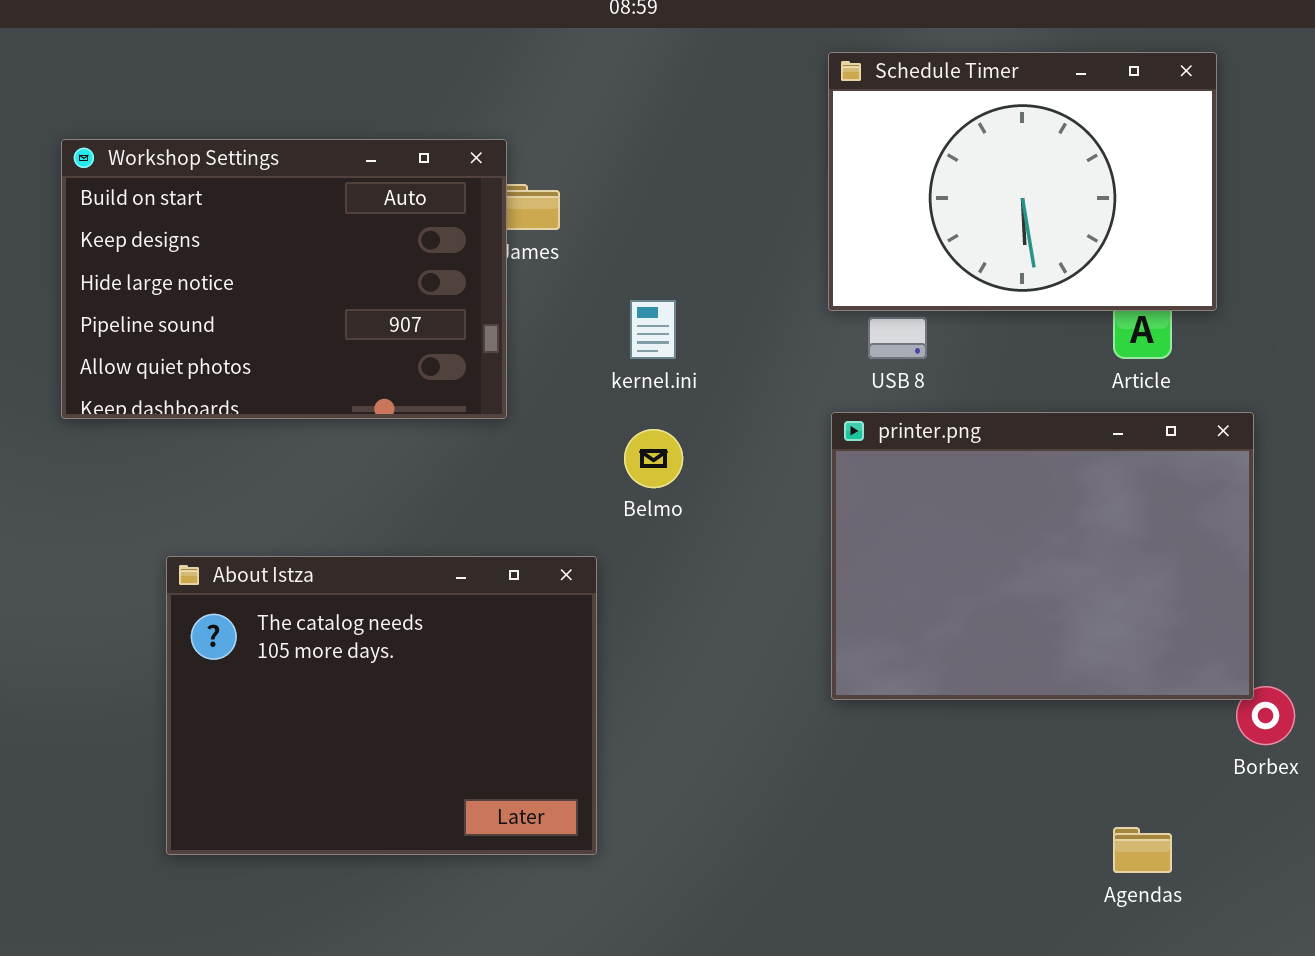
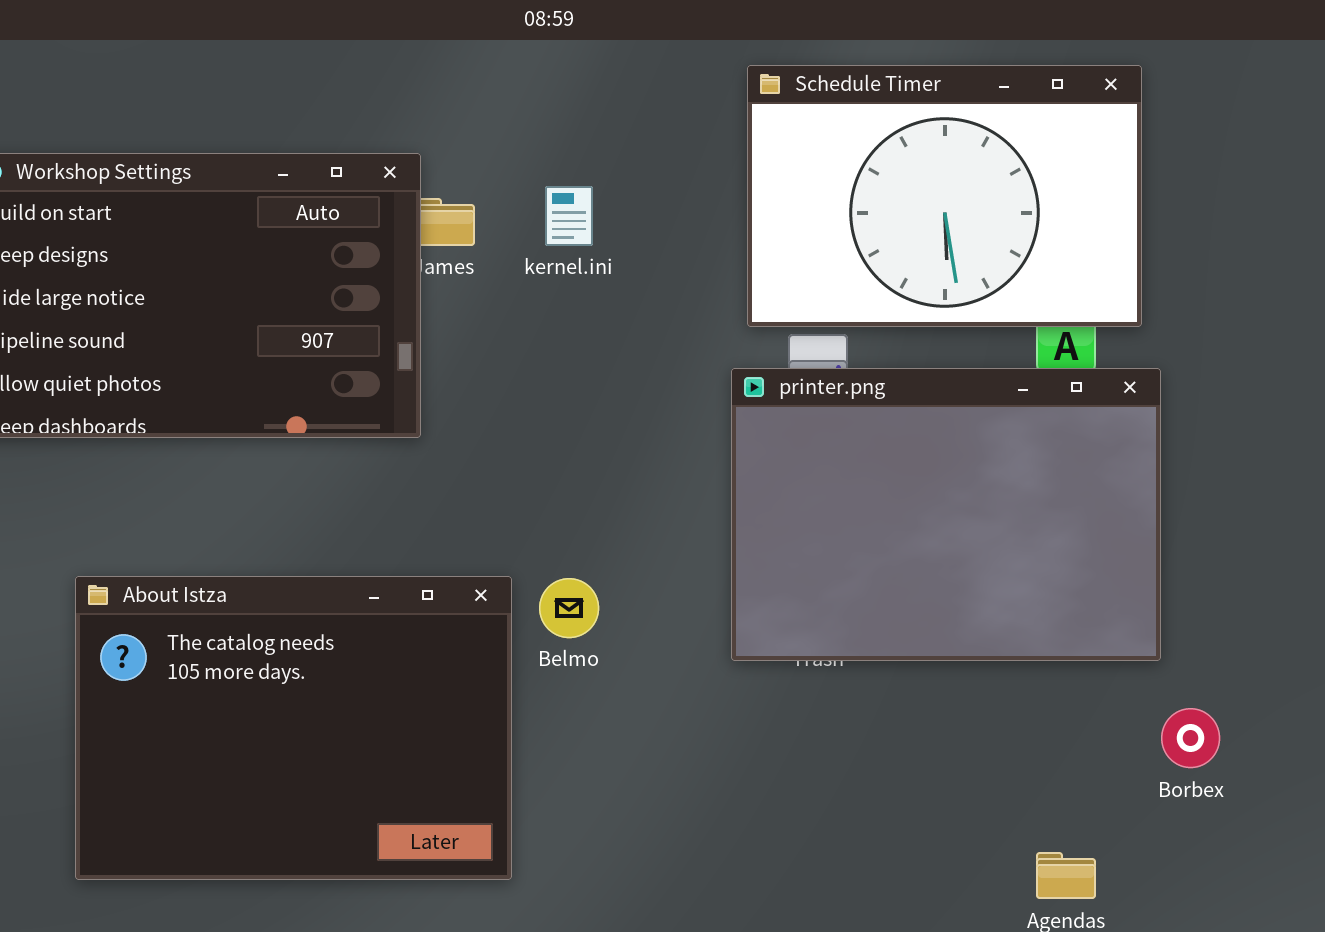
kernel.ini: [630,300,676,359] -> [545,186,593,246], moved
printer.png: [831,412,1254,700] -> [731,368,1161,661], moved
Belmo: [624,429,683,488] -> [539,578,599,638], moved

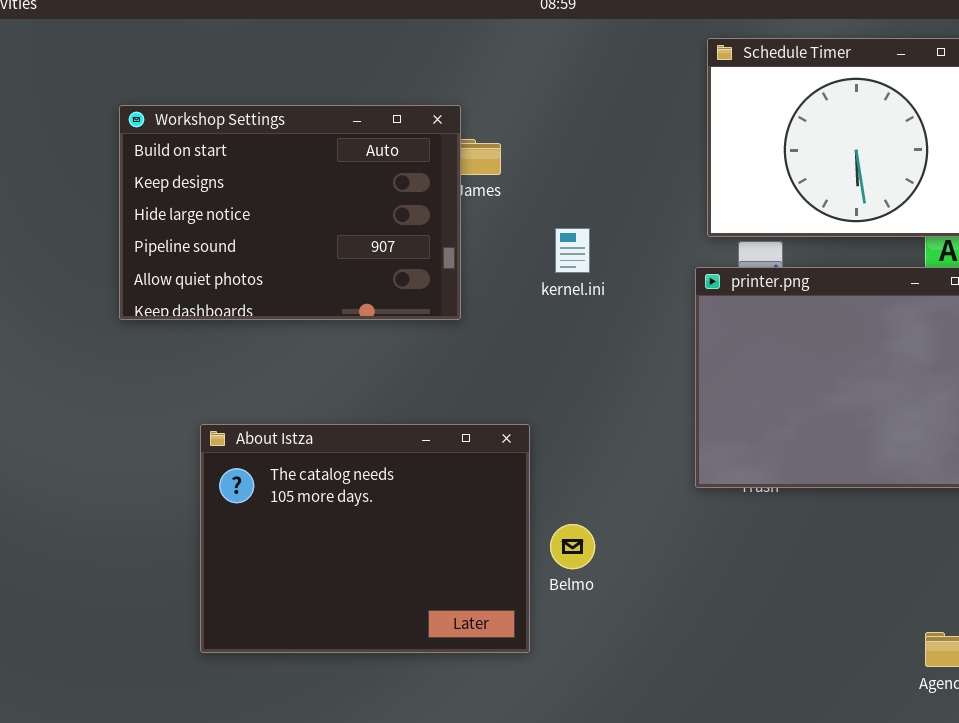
kernel.ini: [545,186,593,246] -> [555,228,590,273], moved
Belmo: [539,578,599,638] -> [550,524,595,569], moved

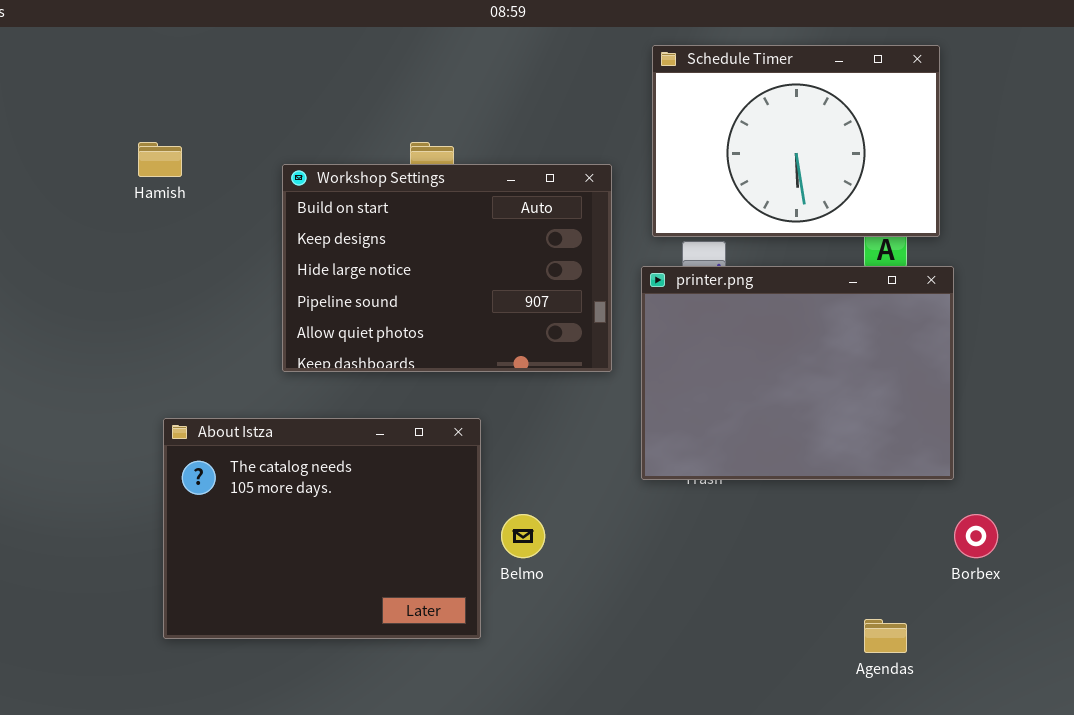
Workshop Settings: [119,105,461,320] -> [282,164,612,372], moved

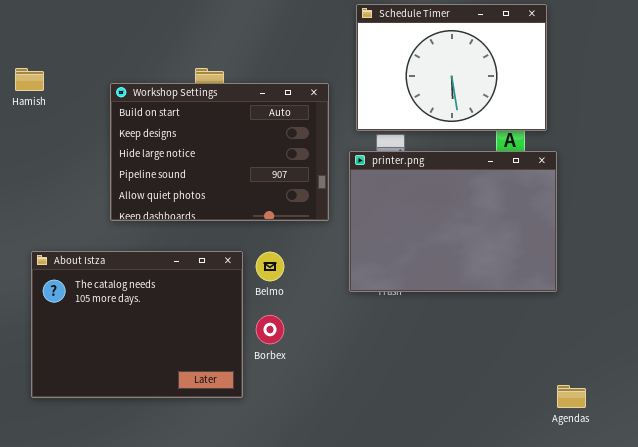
Belmo: [501,514,545,558] -> [256,252,284,281], moved
Borbex: [954,514,998,558] -> [256,315,284,344], moved
Agendas: [864,619,907,653] -> [557,385,586,408], moved

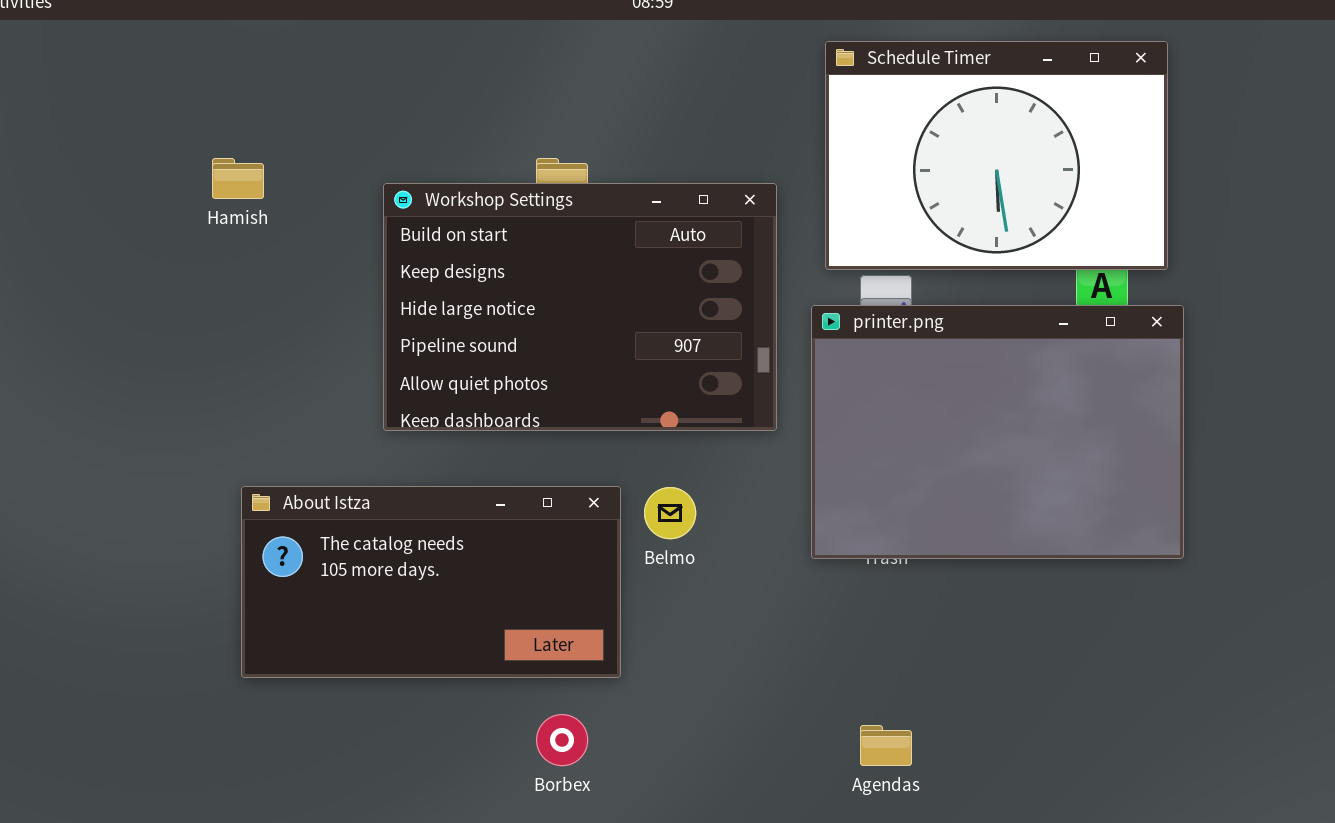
About Istza: [31,251,243,398] -> [241,486,621,678], resized
Borbex: [256,315,284,344] -> [536,714,588,766], moved
Agendas: [557,385,586,408] -> [860,725,912,766], moved

